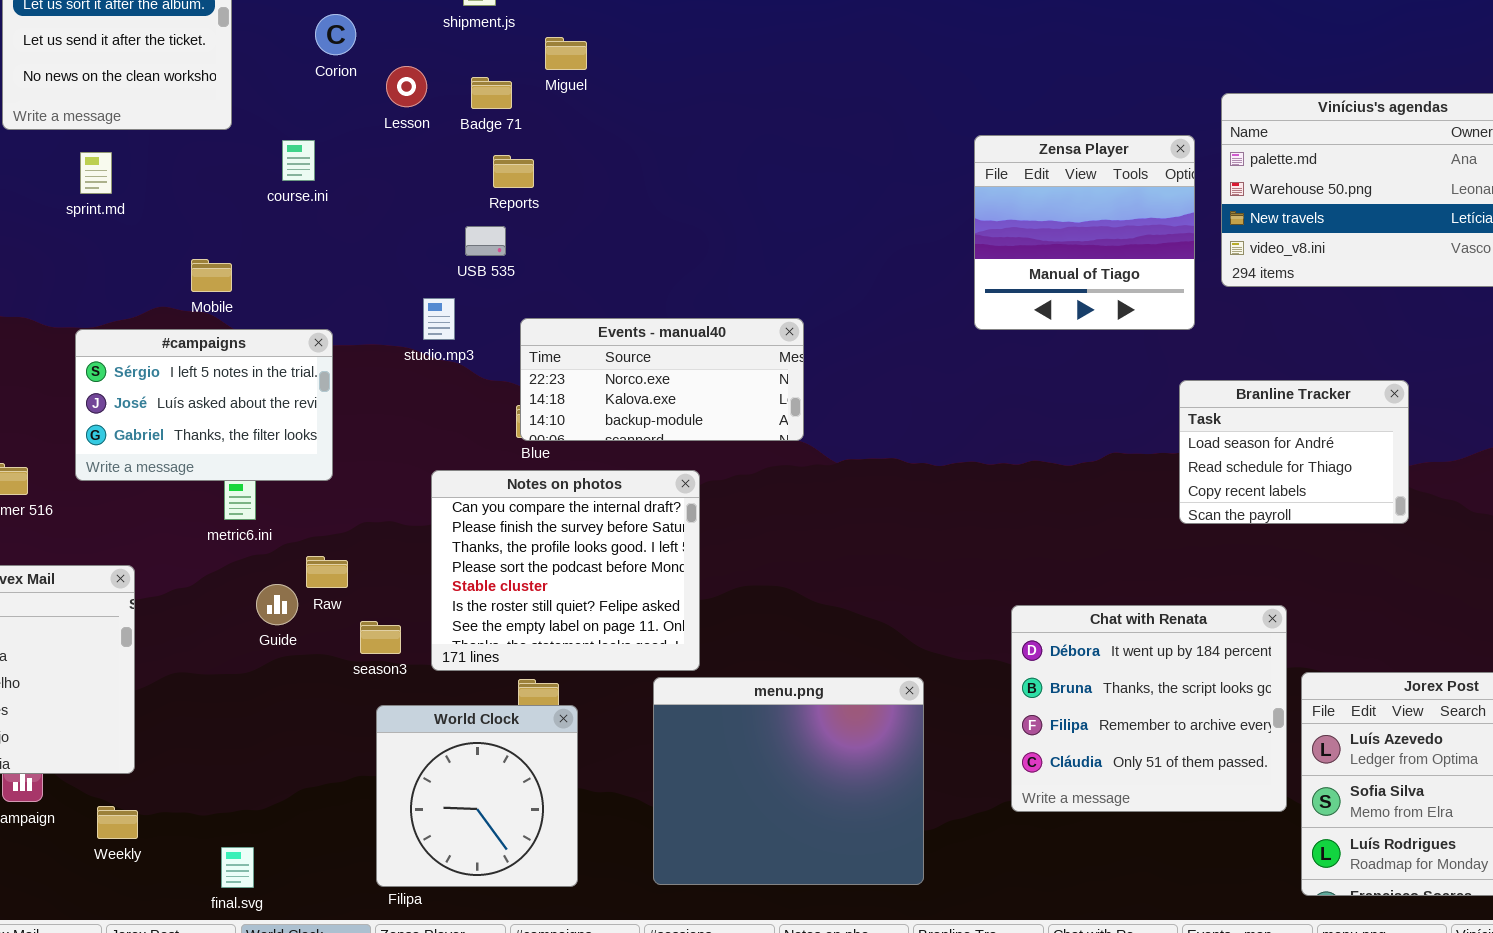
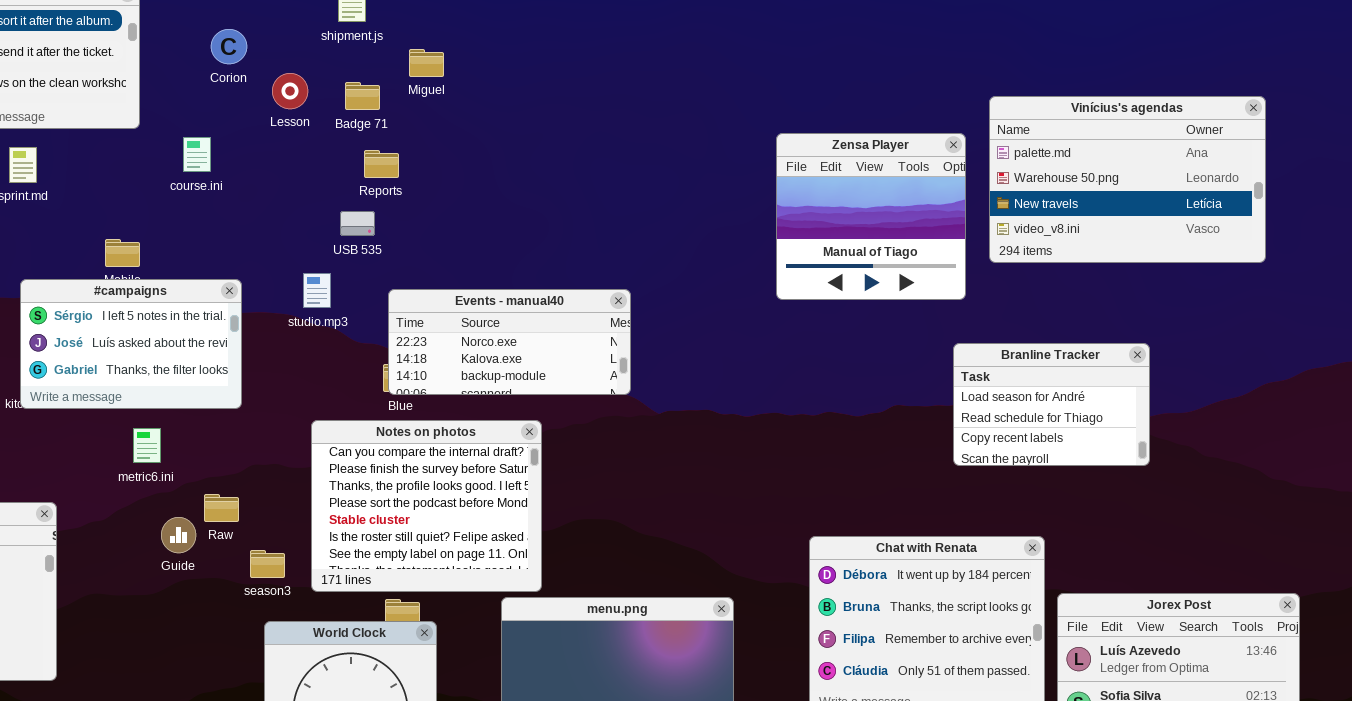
#campaigns: [75,329,333,481] -> [20,279,242,409], moved

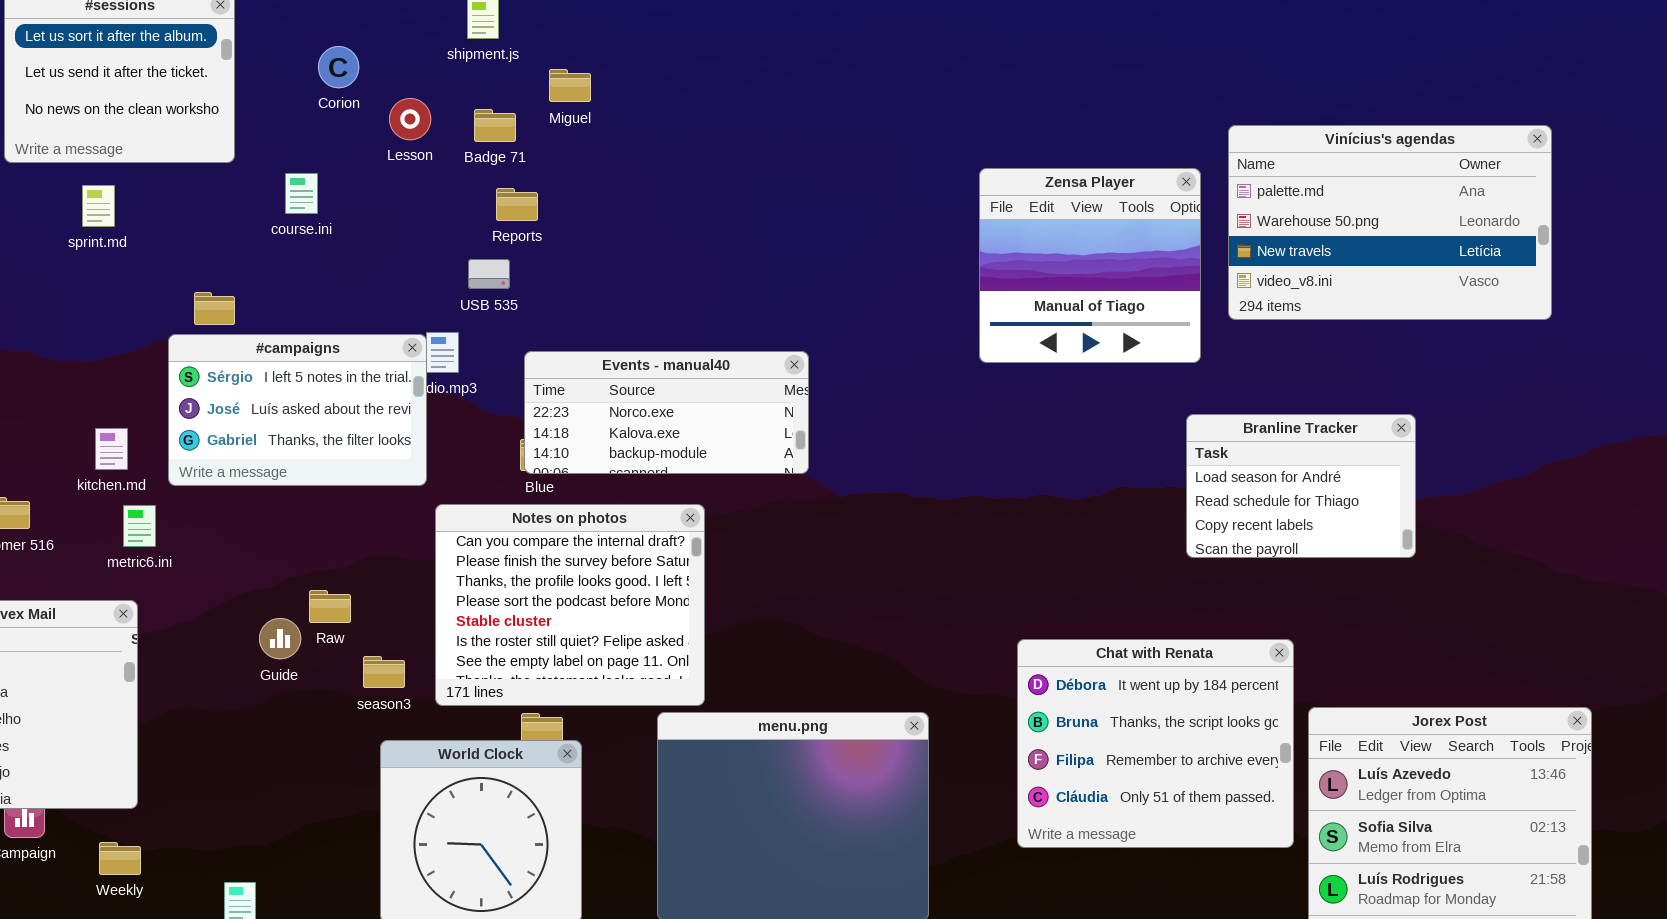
#campaigns: [20,279,242,409] -> [168,334,427,486], moved
metric6.ini: [133,428,161,463] -> [123,505,156,547], moved

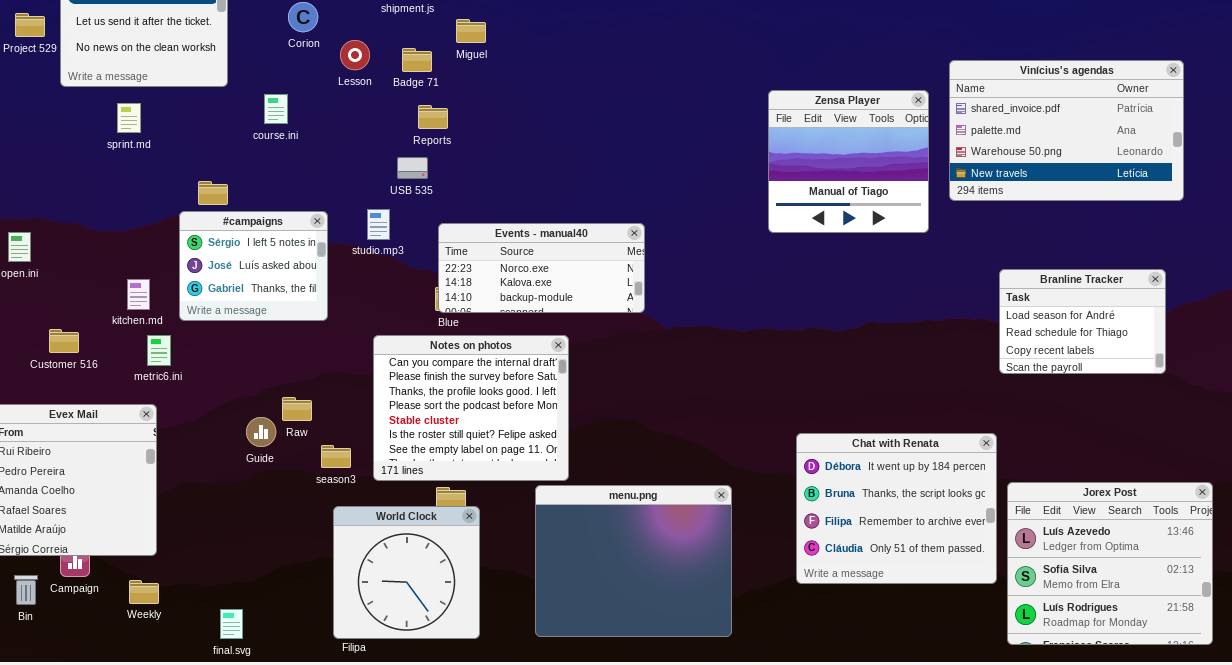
Vinícius's agendas: [1228,125,1552,320] -> [949,60,1184,201], scrolled up 1 row
#campaigns: [168,334,427,486] -> [179,211,328,321], resized
Branline Tracker: [1186,414,1416,558] -> [999,269,1166,374], moved

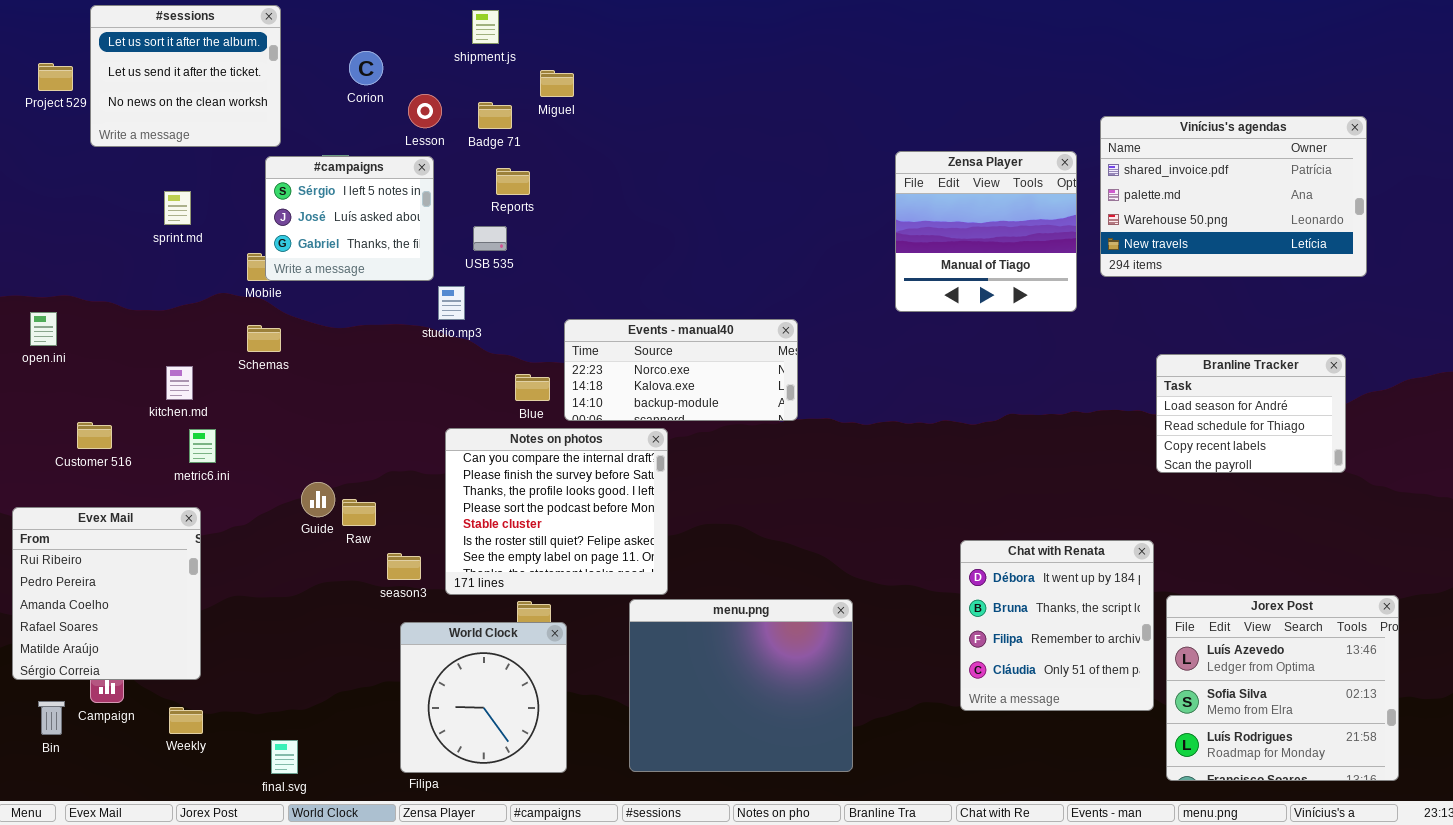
sprint.md: [117,103,141,133] -> [164,191,191,225], moved
#campaigns: [179,211,328,321] -> [265,156,434,281], moved
Events - manual40: [438,223,645,313] -> [564,319,798,421], moved
Guide: [246,417,276,447] -> [301,482,335,517], moved
Chat with Renata: [796,433,997,584] -> [960,540,1154,711], resized

